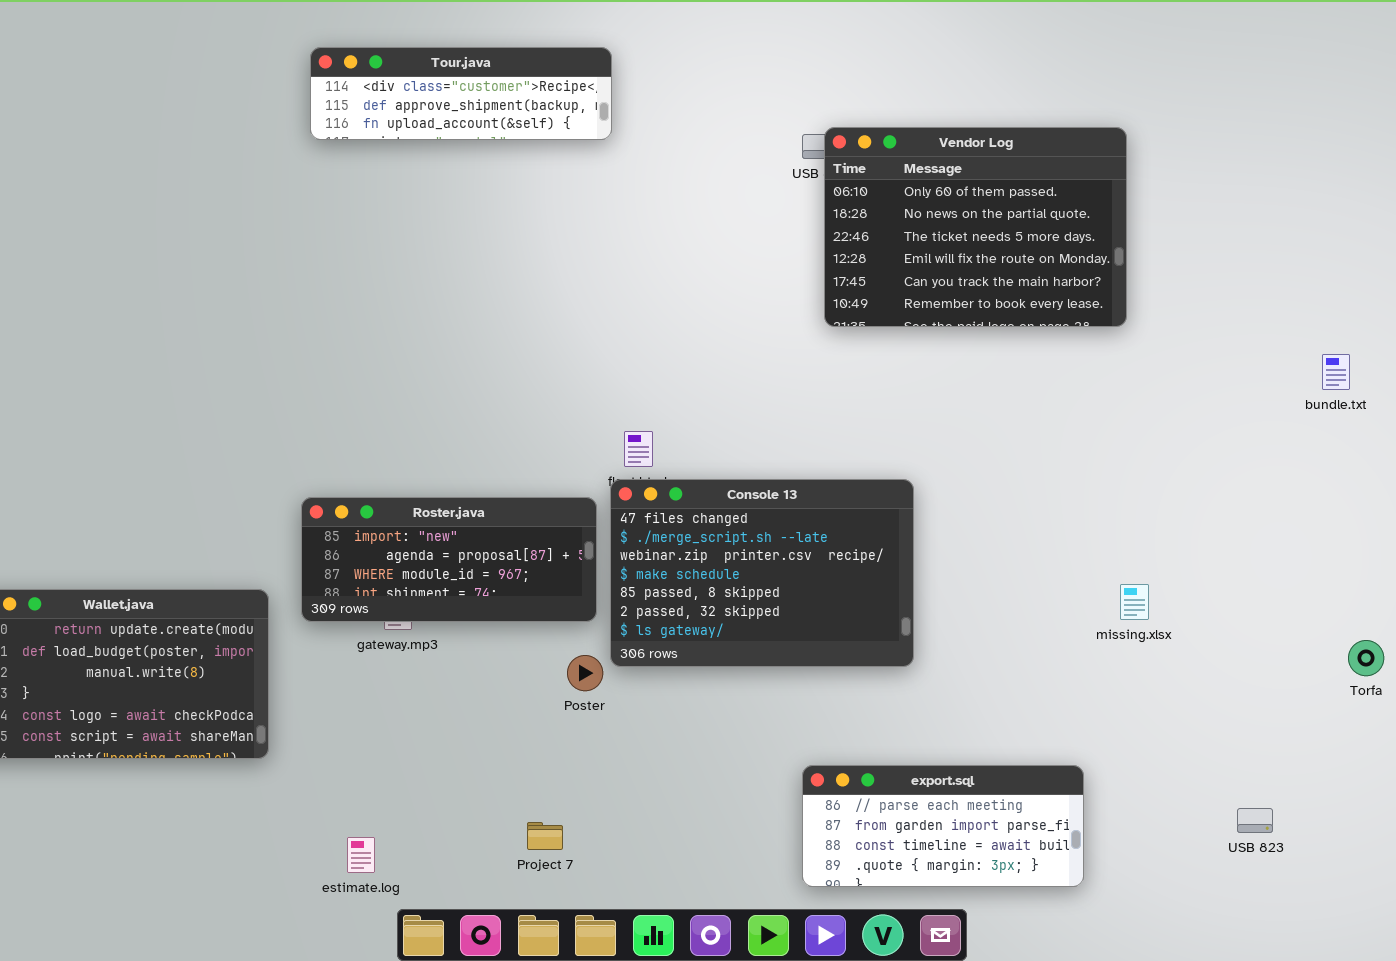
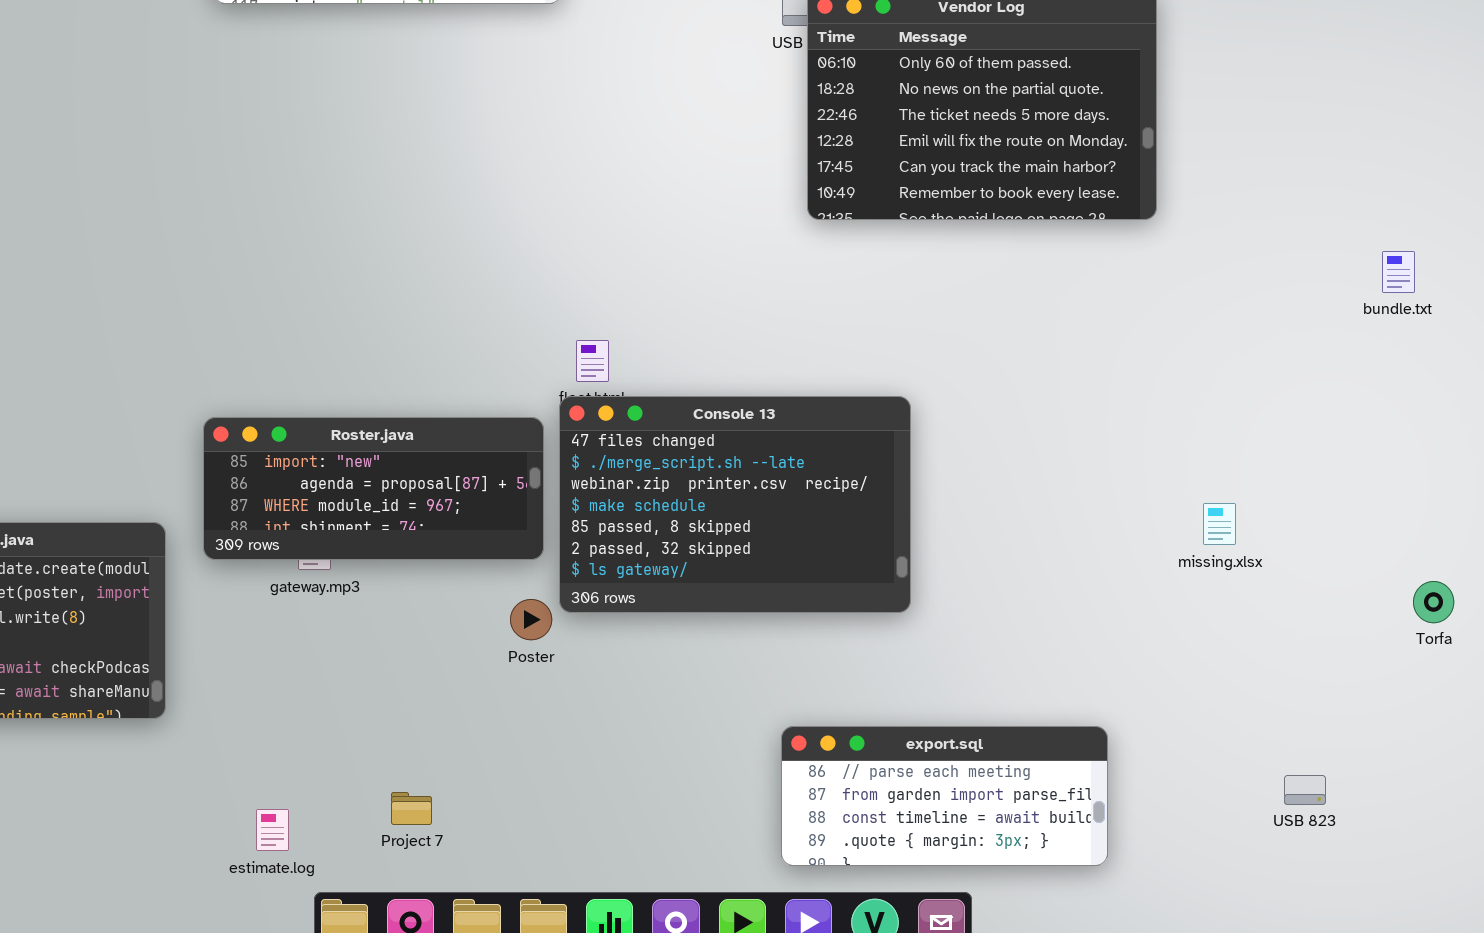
missing.xlsx: [1120,584,1149,620] -> [1203,503,1236,545], moved
Project 7: [527,822,563,850] -> [391,792,432,825], moved

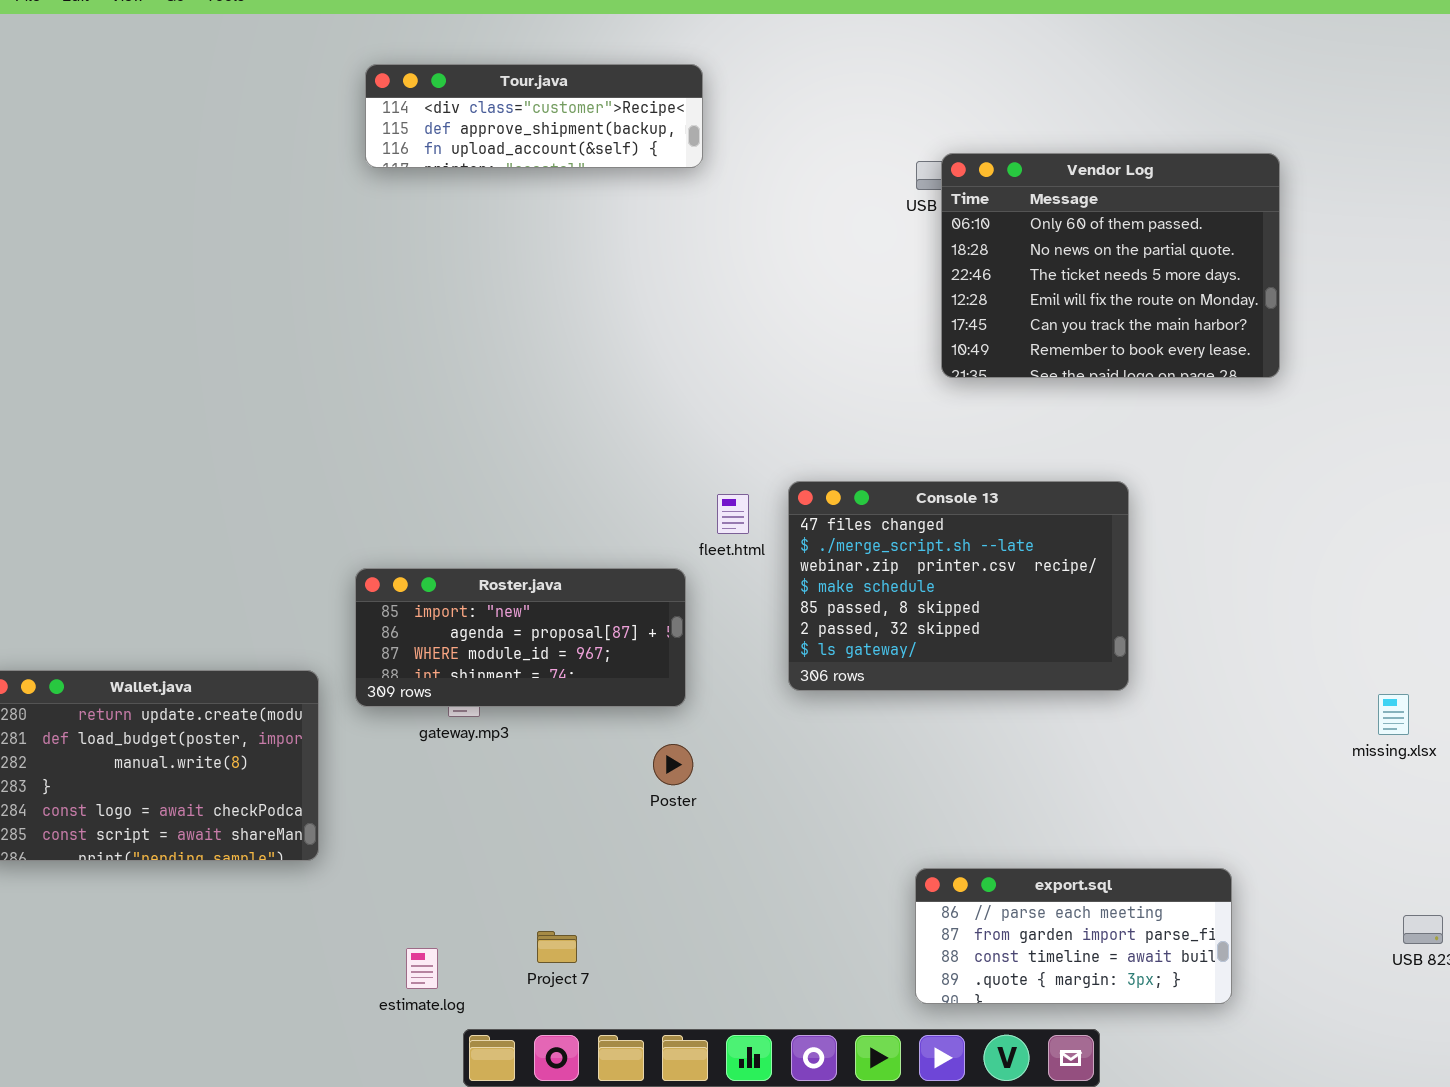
Console 13: [559,396,911,613] -> [788,481,1129,691], moved
missing.xlsx: [1203,503,1236,545] -> [1378,694,1409,735], moved

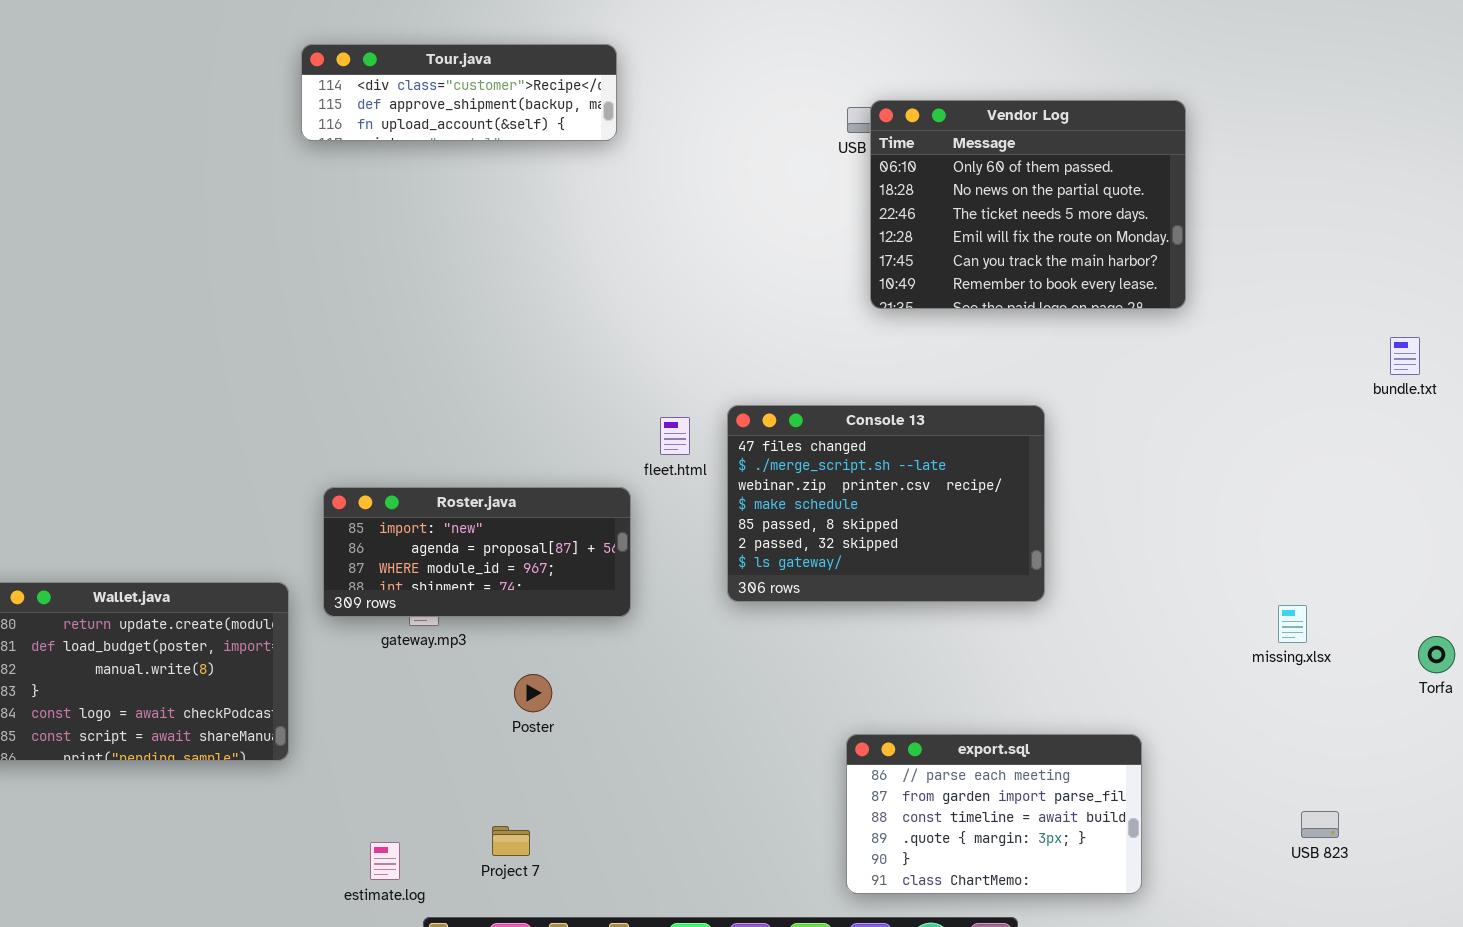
Tour.java: [365,64,703,168] -> [301,44,617,141], moved
Poster: [653,744,693,785] -> [514,674,552,712], moved
export.sql: [915,868,1232,1004] -> [846,734,1142,894], resized

